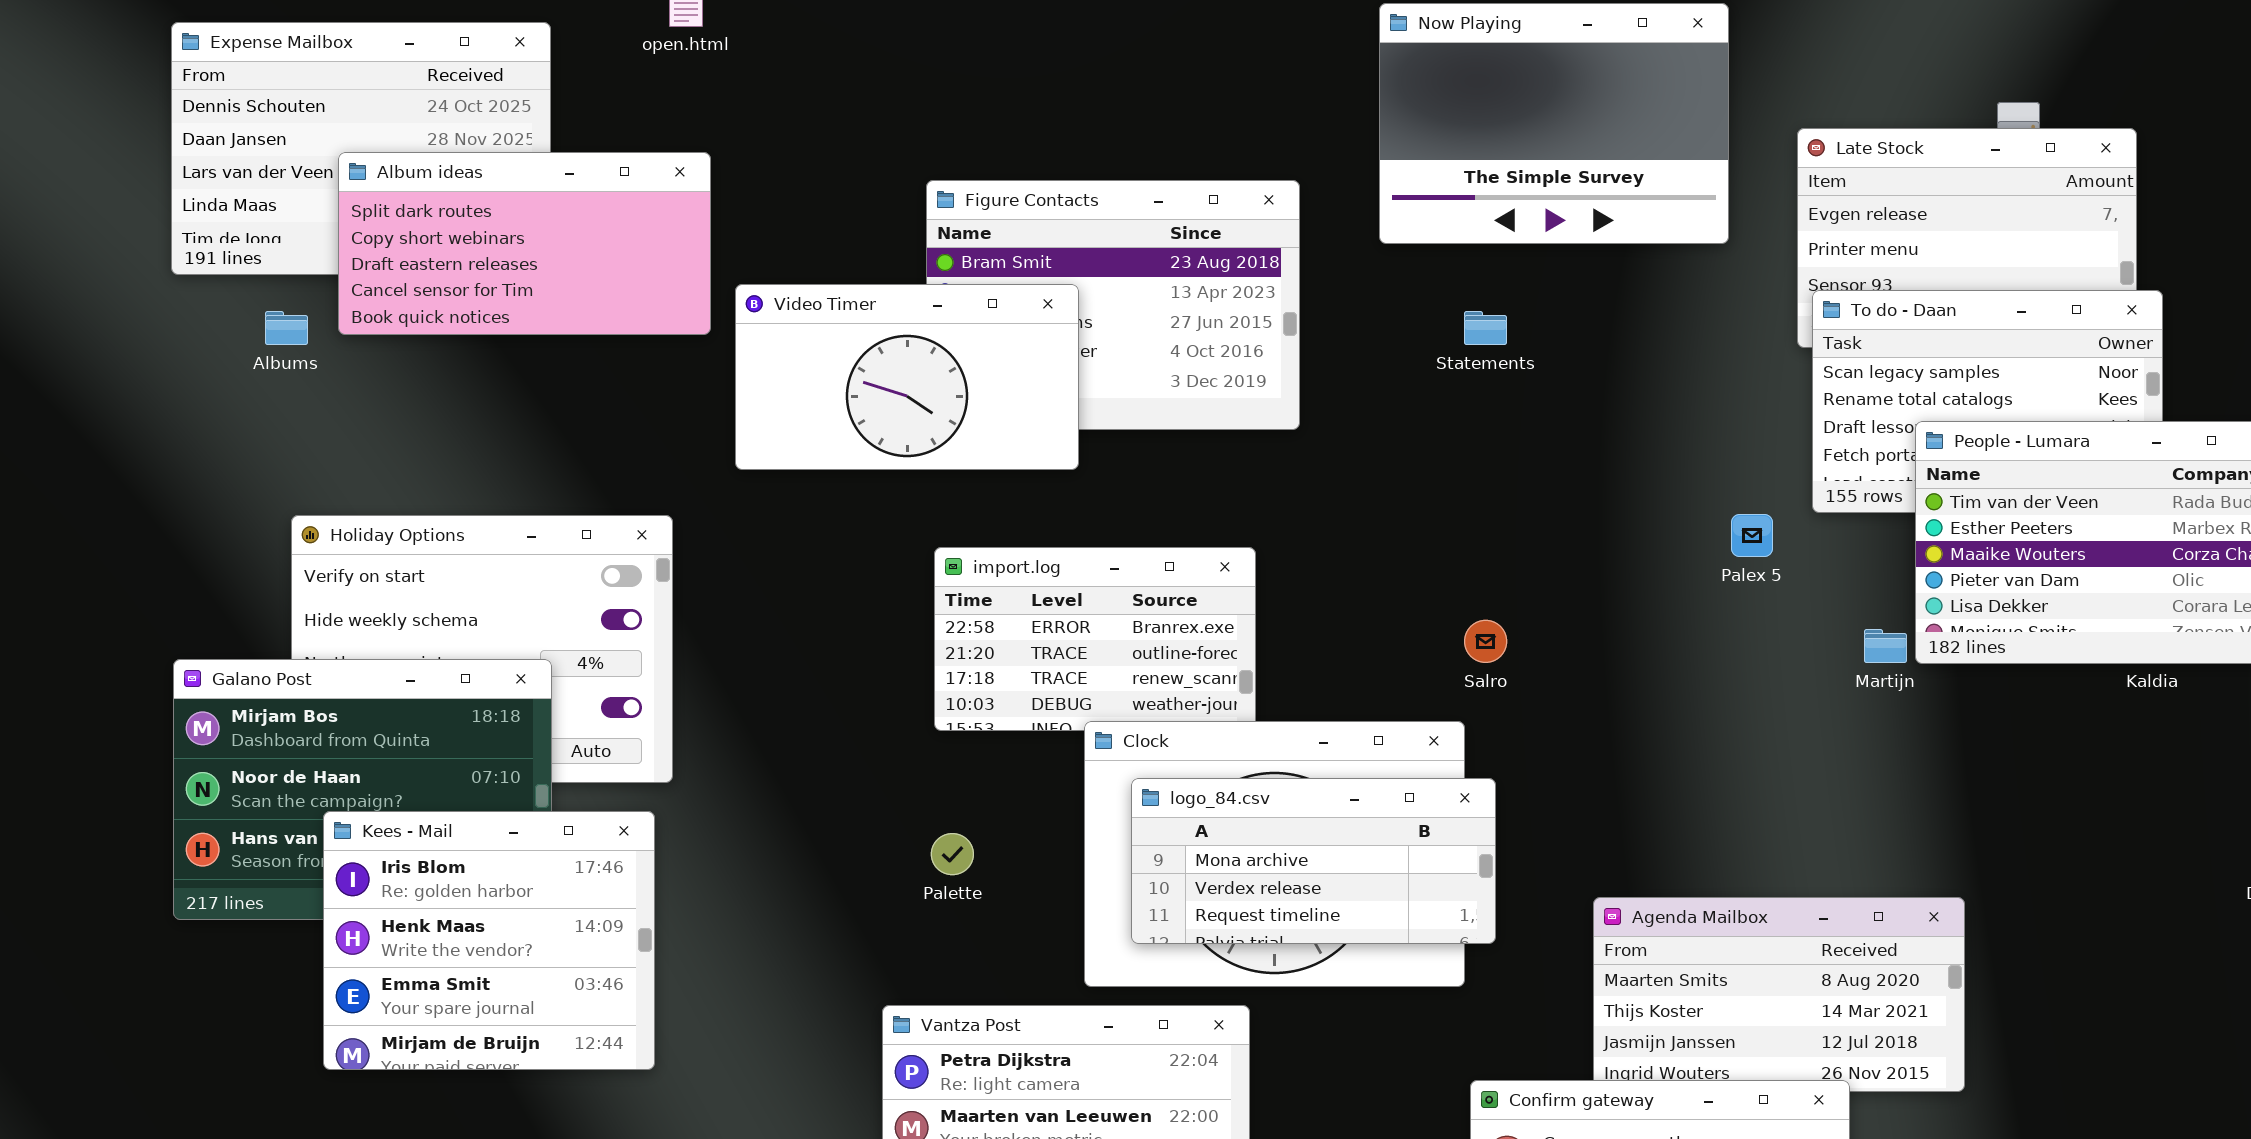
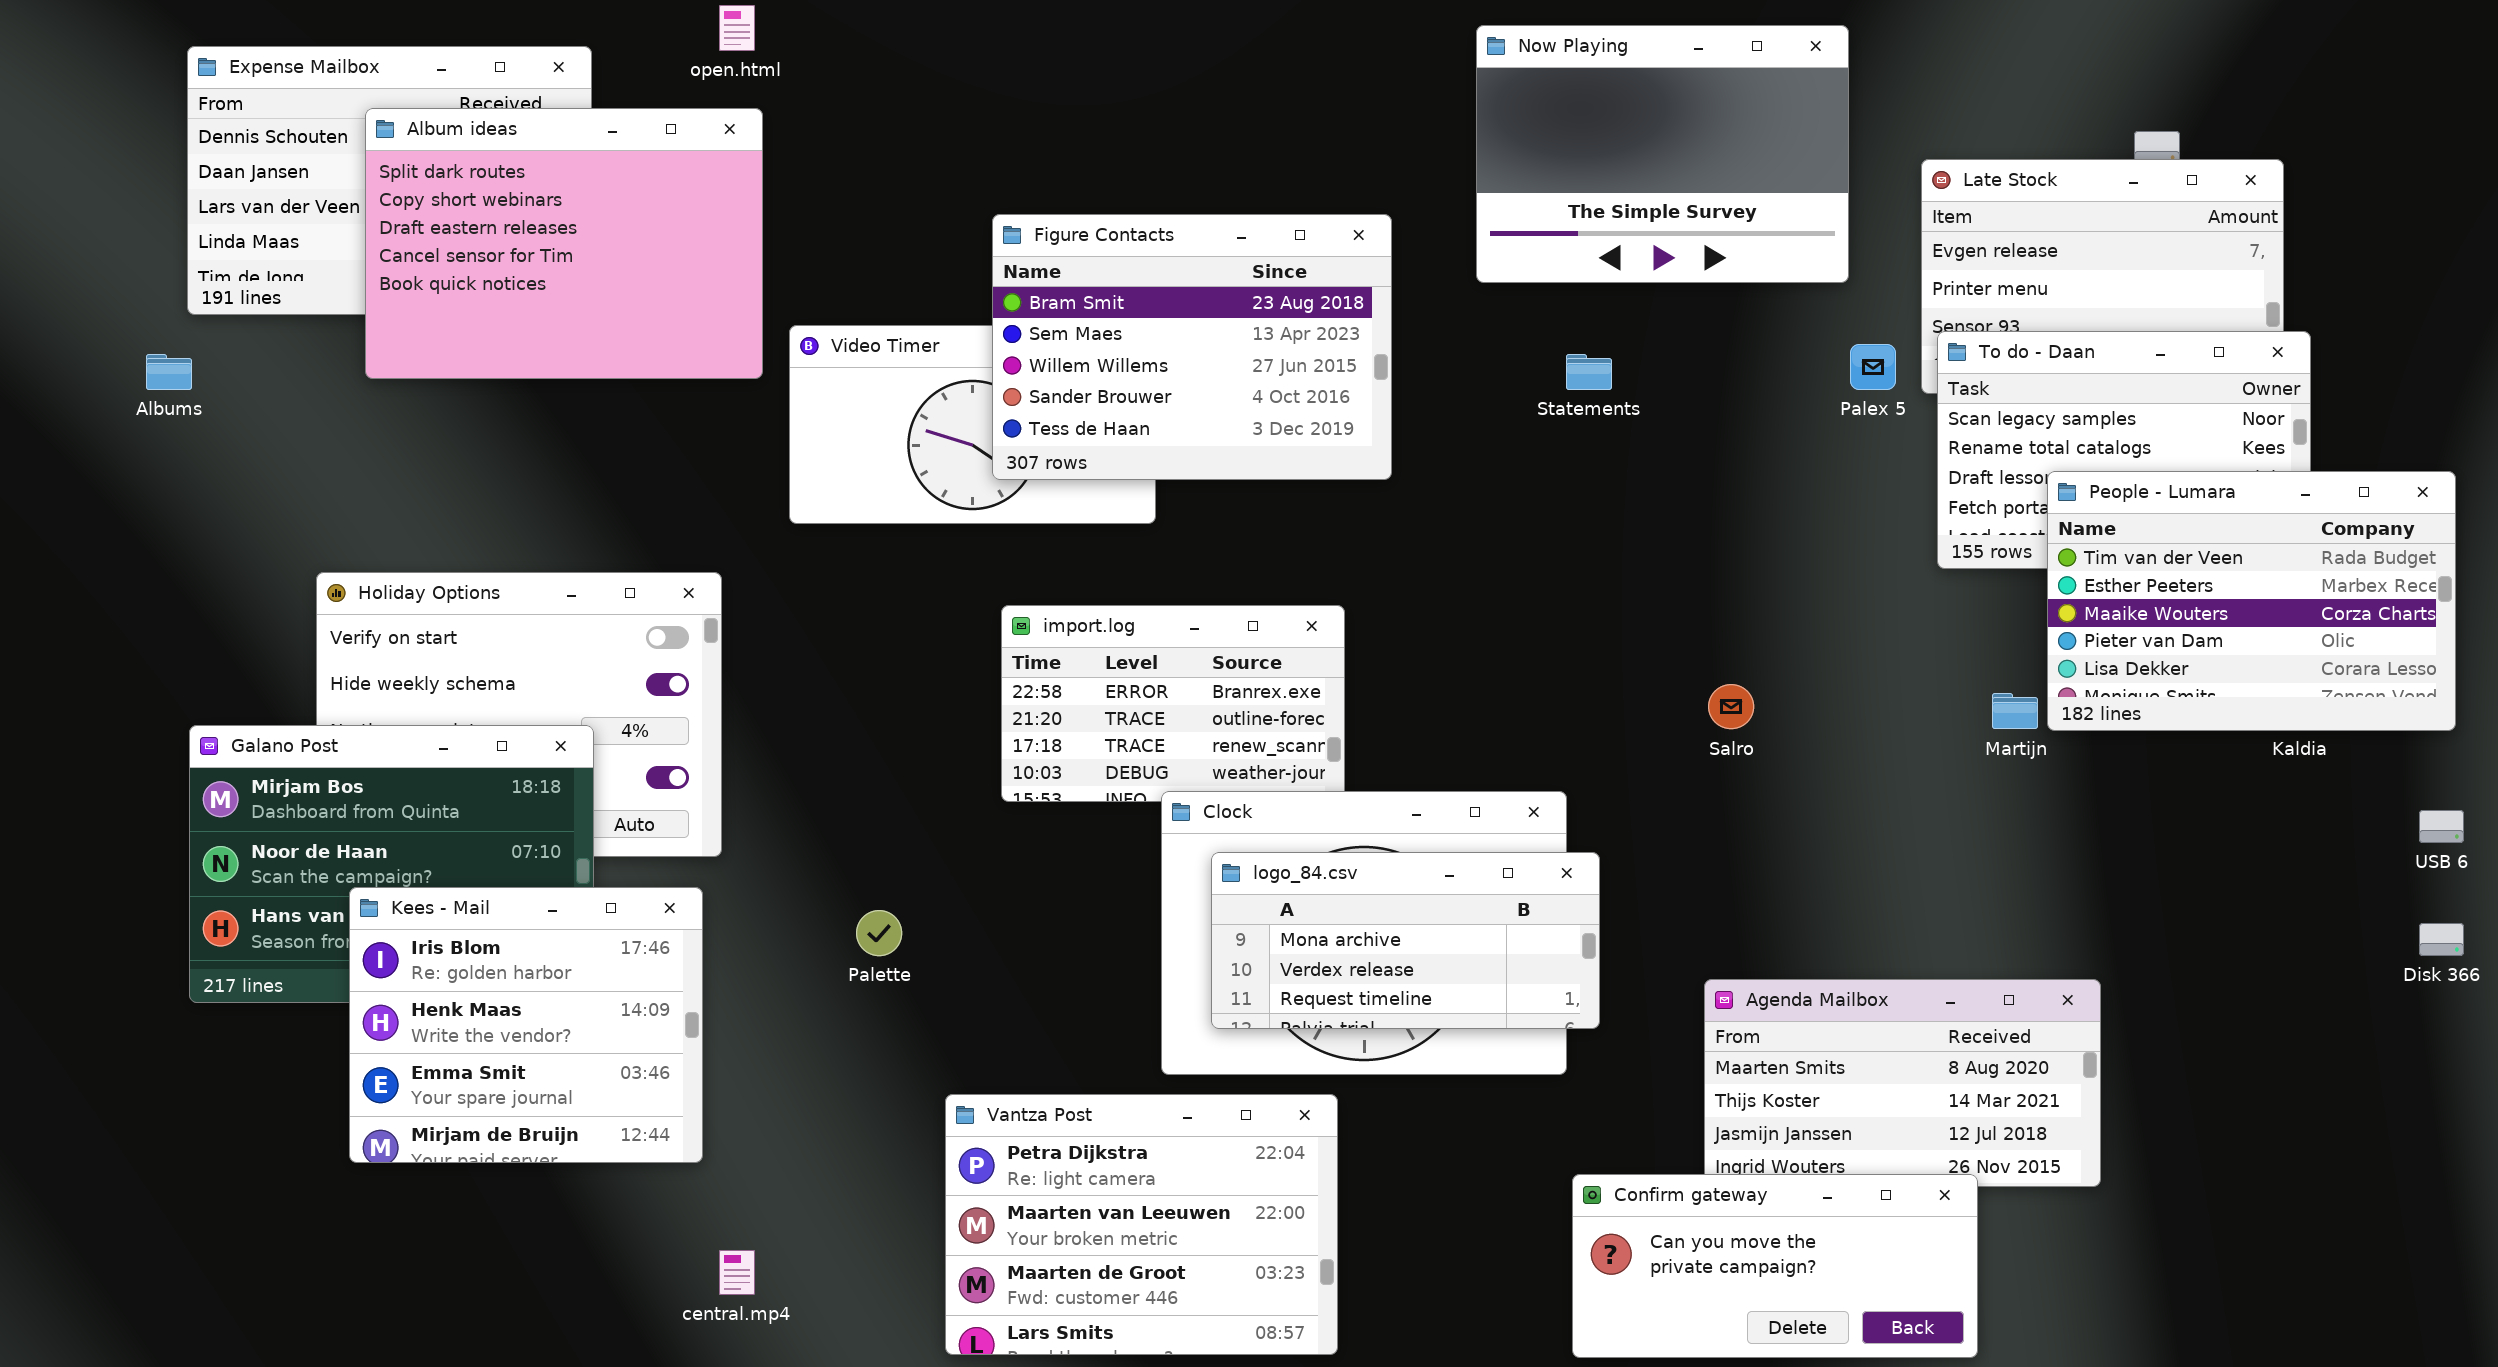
Album ideas: [338,152,711,335] -> [365,108,763,379], resized
Figure Contacts: [926,180,1300,430] -> [992,214,1392,480], raised
Albums: [265,311,308,345] -> [146,354,192,390], moved
Palex 5: [1731,514,1773,557] -> [1850,344,1896,390], moved
Salro: [1464,620,1507,663] -> [1708,684,1754,729], moved
Palette: [931,833,974,875] -> [856,910,902,956], moved

